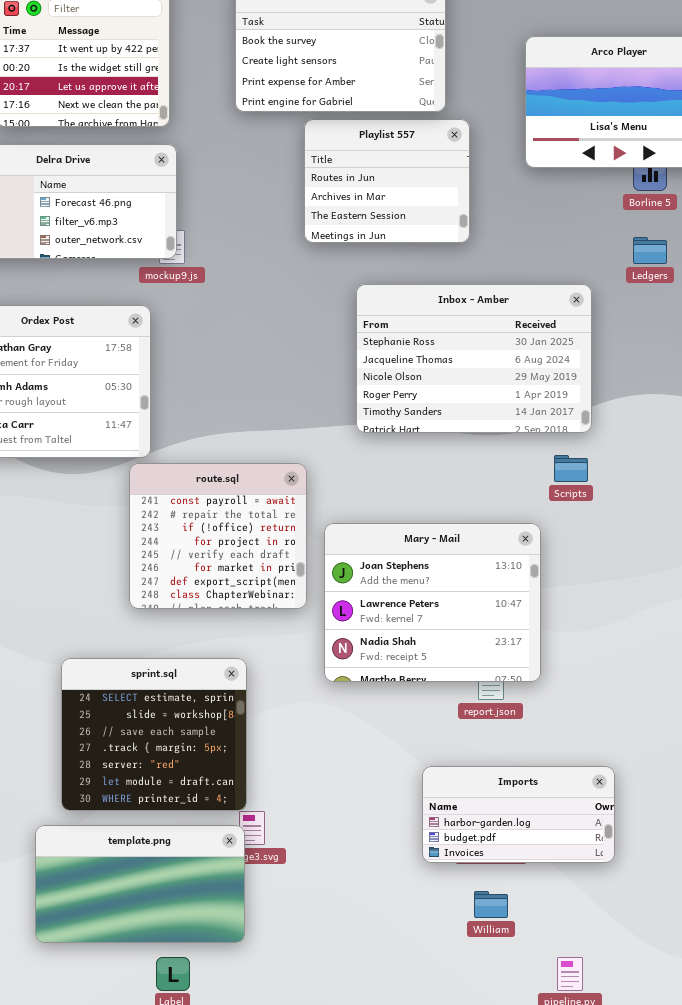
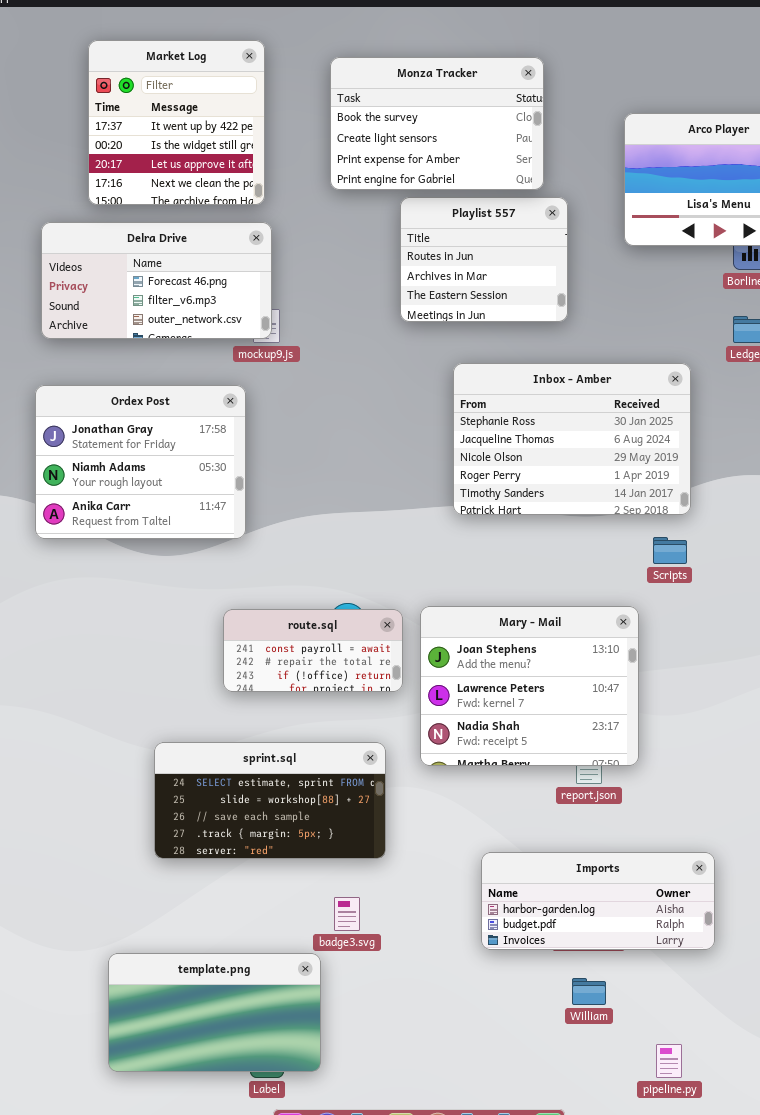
route.sql: [129,463,307,609] -> [223,609,403,692], resized
sprint.sql: [61,658,247,811] -> [154,742,386,859], resized
Imports: [422,766,615,863] -> [481,852,715,950], resized
template.png: [35,825,245,943] -> [108,953,321,1072], moved

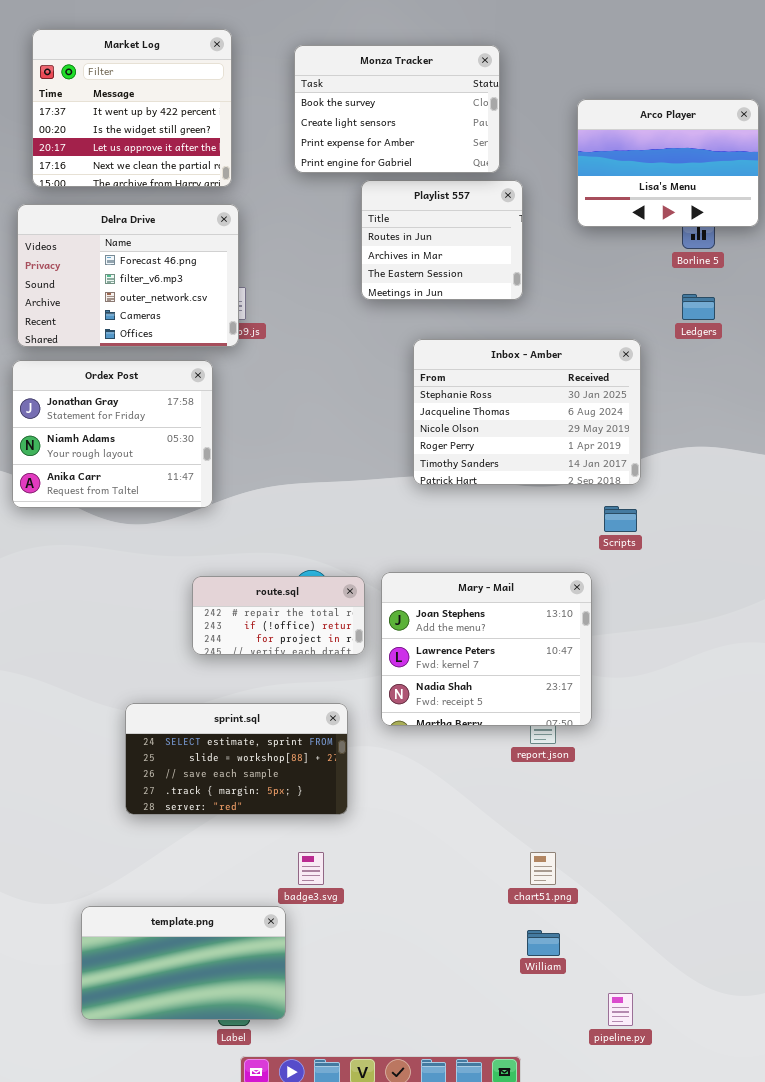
Market Log: [88,40,265,205] -> [32,29,232,187], resized
Delra Drive: [41,222,272,339] -> [17,204,239,347], resized
route.sql: [223,609,403,692] -> [192,576,365,655], scrolled down 1 row
Imports: [481,852,715,950] -> none, closed

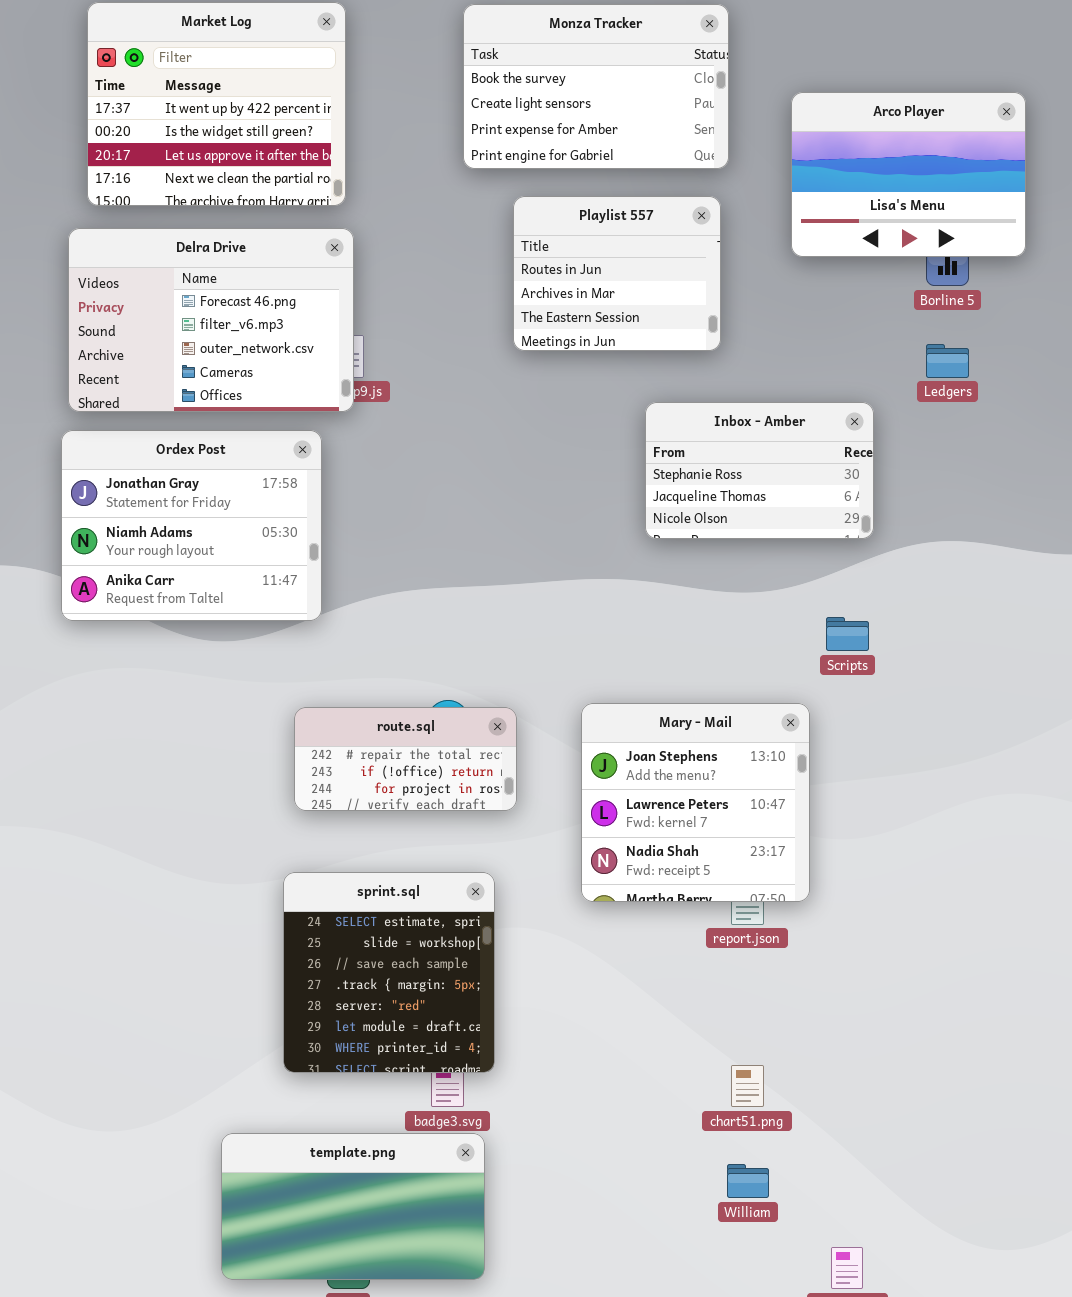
Monza Tracker: [294,45,500,173] -> [463,4,729,169], moved
Inbox - Amber: [413,339,641,485] -> [645,402,874,539], resized
Mary - Mail: [381,572,592,726] -> [581,703,810,902], resized
sprint.sql: [125,703,348,815] -> [283,872,495,1073], resized
template.png: [81,906,286,1020] -> [221,1133,485,1280], moved

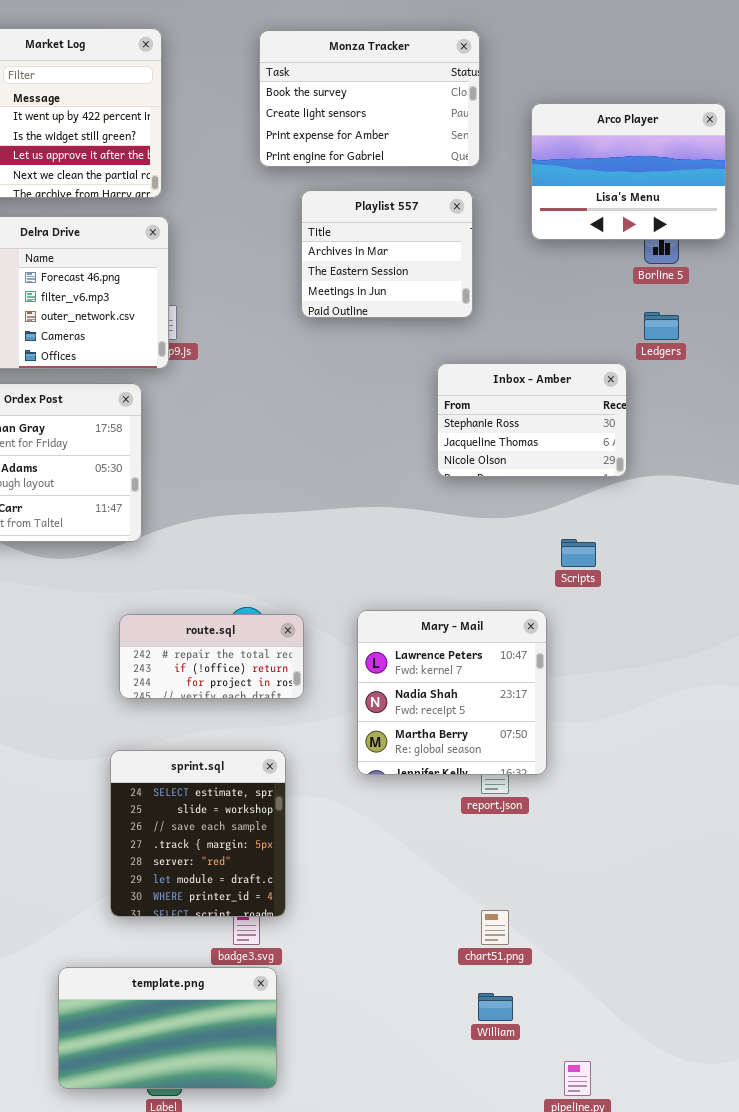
Playlist 557: [513,196,721,351] -> [301,190,473,318], scrolled down 1 row
Inbox - Amber: [645,402,874,539] -> [437,363,627,477], moved
Mary - Mail: [581,703,810,902] -> [357,610,547,775], scrolled down 1 row

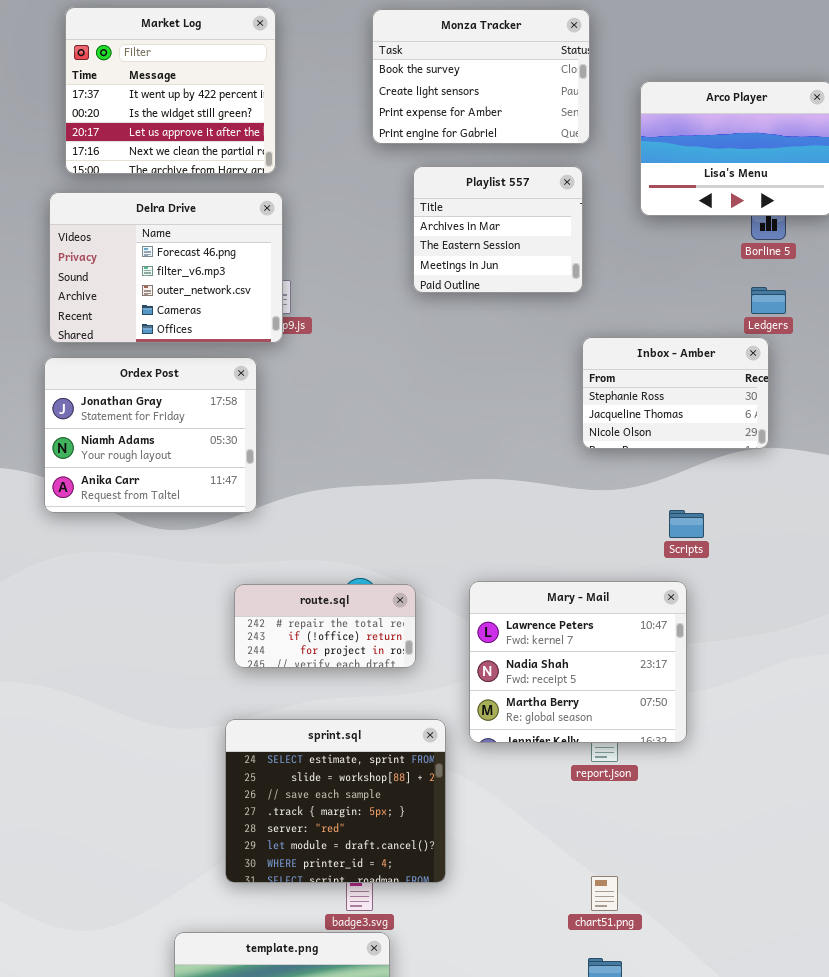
Inbox - Amber: [437,363,627,477] -> [582,337,769,449], moved
Mary - Mail: [357,610,547,775] -> [469,581,687,743], resized
sprint.sql: [110,750,286,917] -> [225,719,446,883], resized

